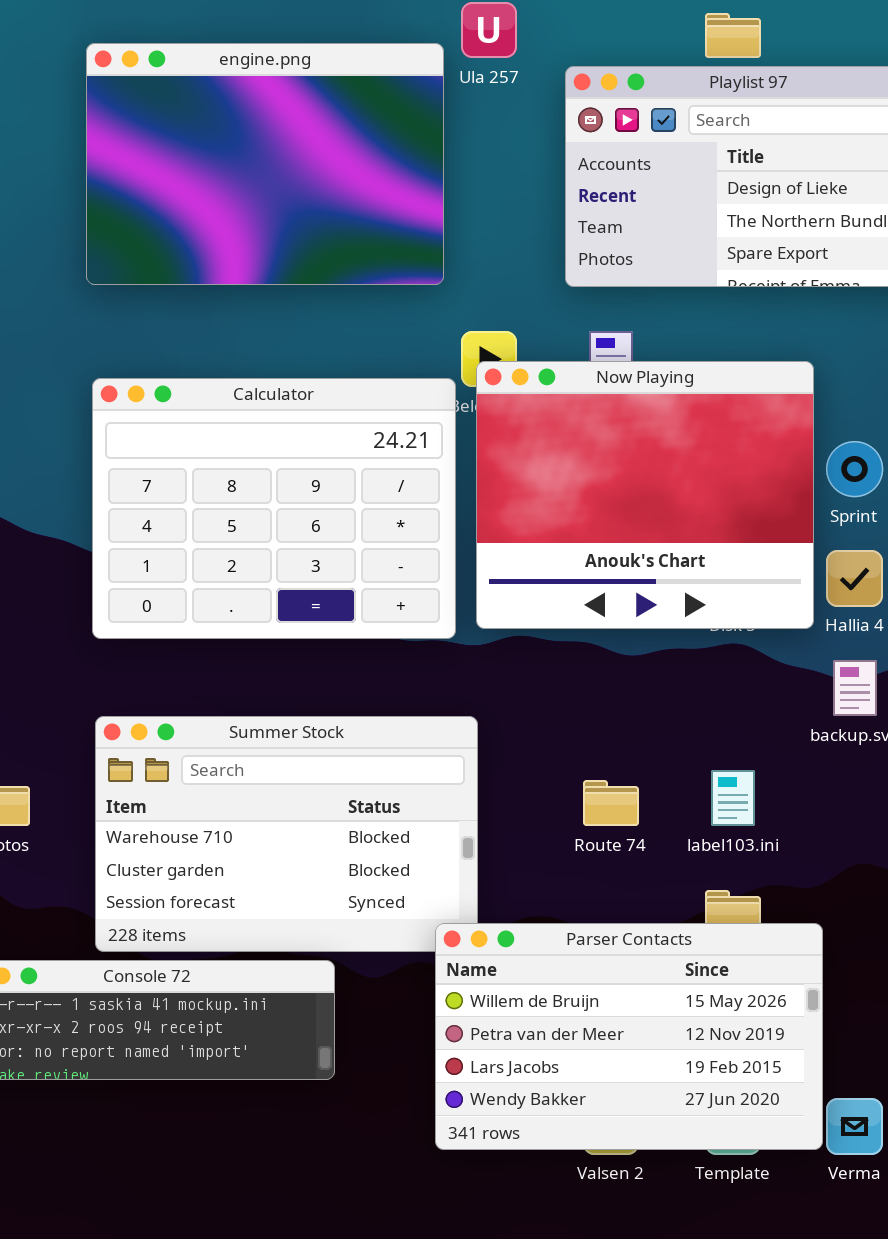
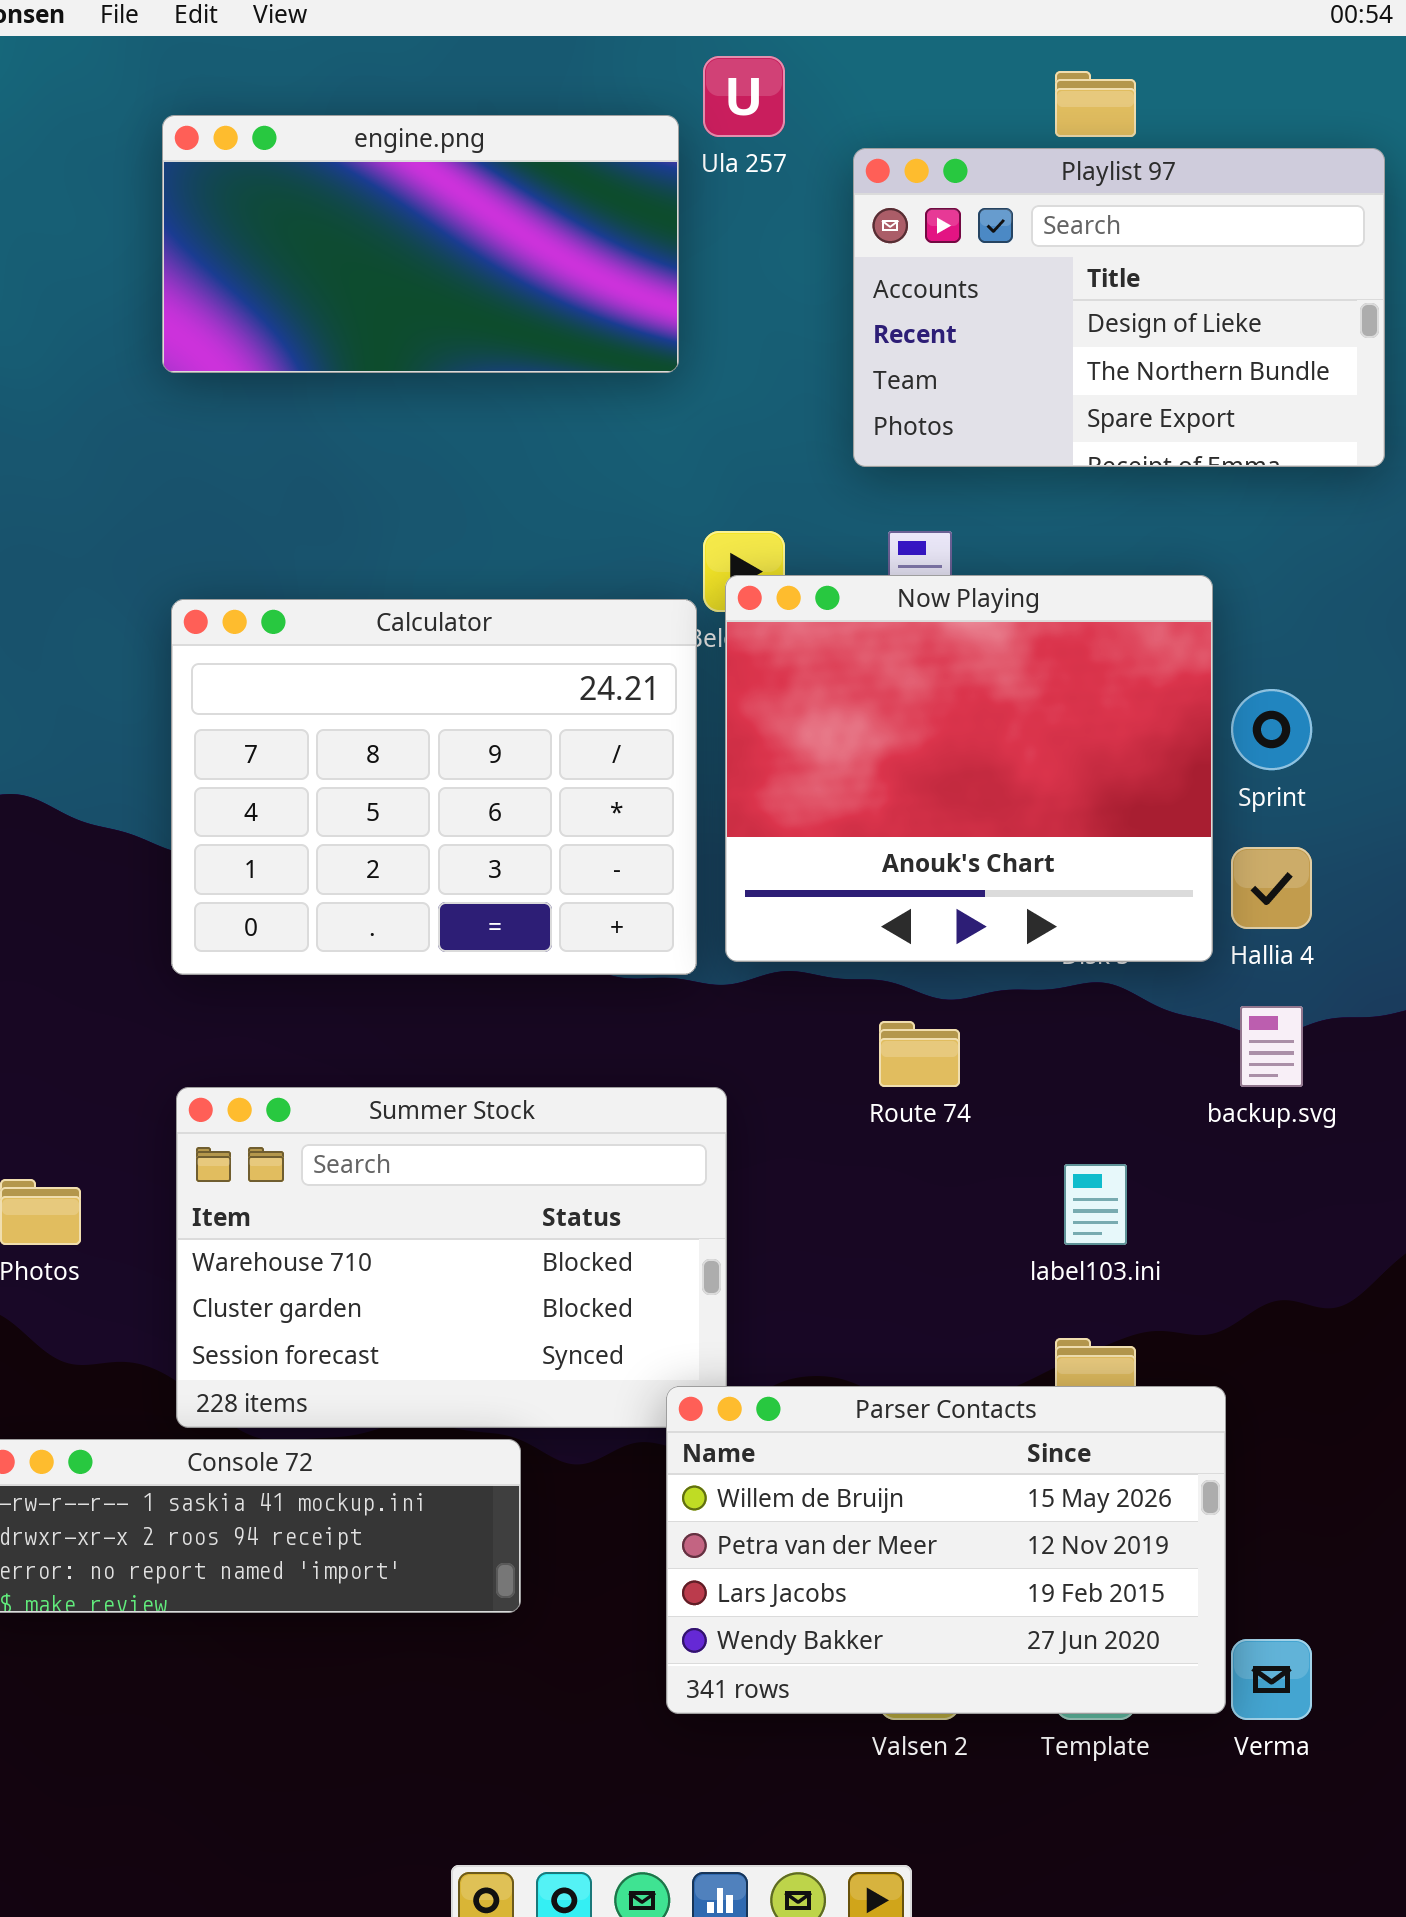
engine.png: [86,43,444,285] -> [162,115,679,373], resized
Route 74: [583,780,639,826] -> [879,1021,960,1087], moved

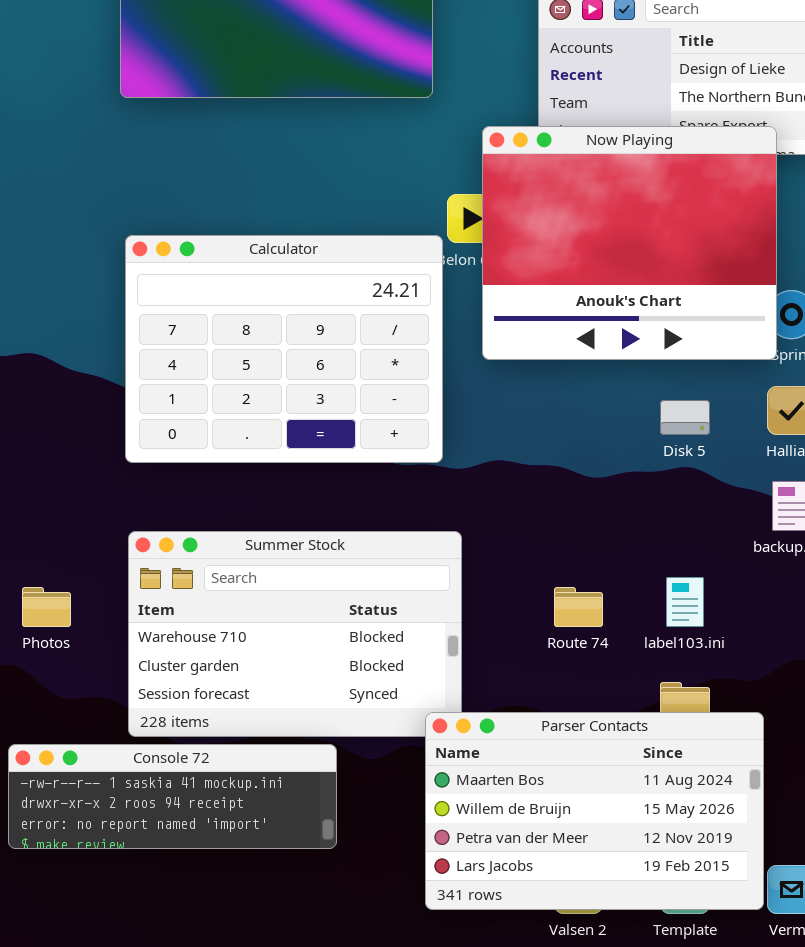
Now Playing: [725,575,1213,962] -> [482,126,777,360], moved
Route 74: [879,1021,960,1087] -> [554,587,603,627], moved
Parser Contacts: [666,1386,1226,1714] -> [425,712,764,910], scrolled up 1 row

